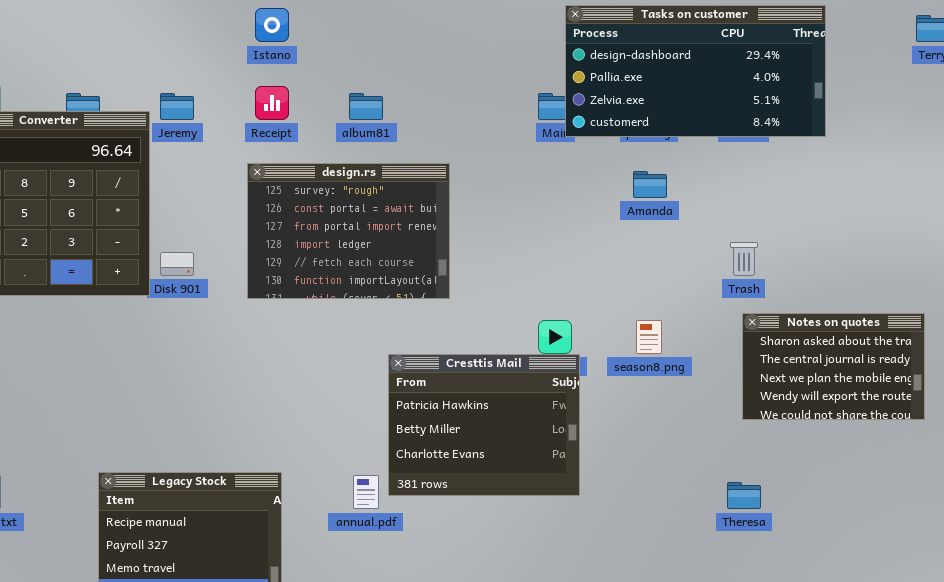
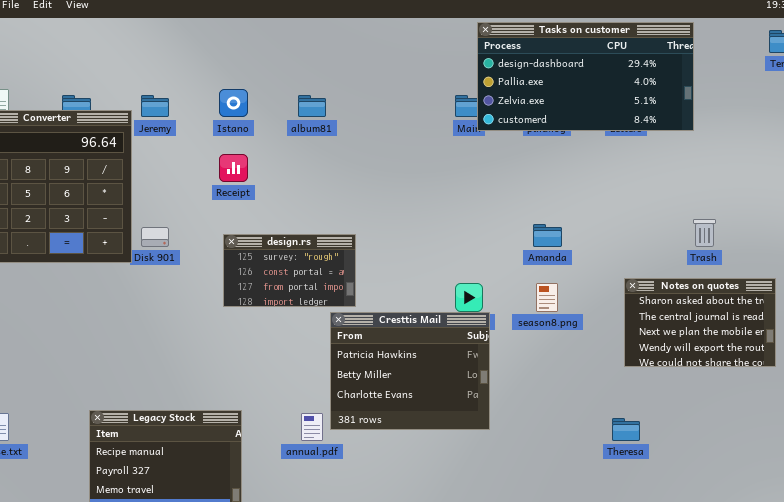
Istano: [255,8,289,42] -> [219,89,248,117], moved
Receipt: [255,86,289,120] -> [219,154,248,182], moved
design.rs: [247,163,450,299] -> [223,234,356,307], moved, resized
Amanda: [633,171,667,198] -> [533,224,562,247], moved
Trash: [730,242,758,276] -> [693,219,716,247], moved

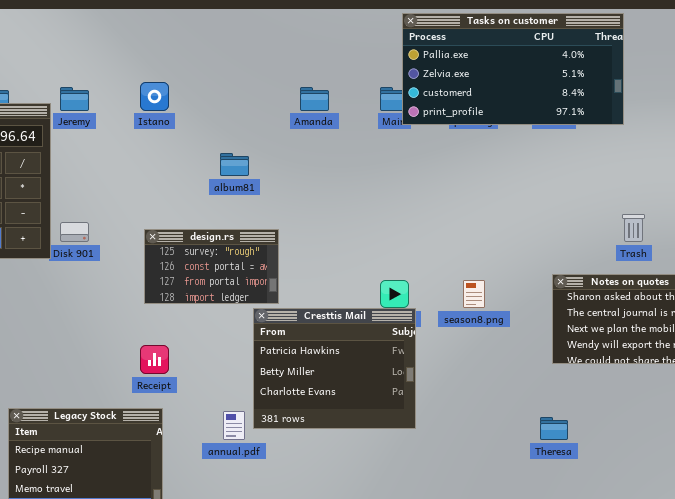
Tasks on customer: [477,22,694,131] -> [402,13,624,125], scrolled down 1 row
album81: [298,95,326,117] -> [220,153,249,176], moved
Receipt: [219,154,248,182] -> [140,345,169,374], moved
Amanda: [533,224,562,247] -> [300,87,329,111], moved

